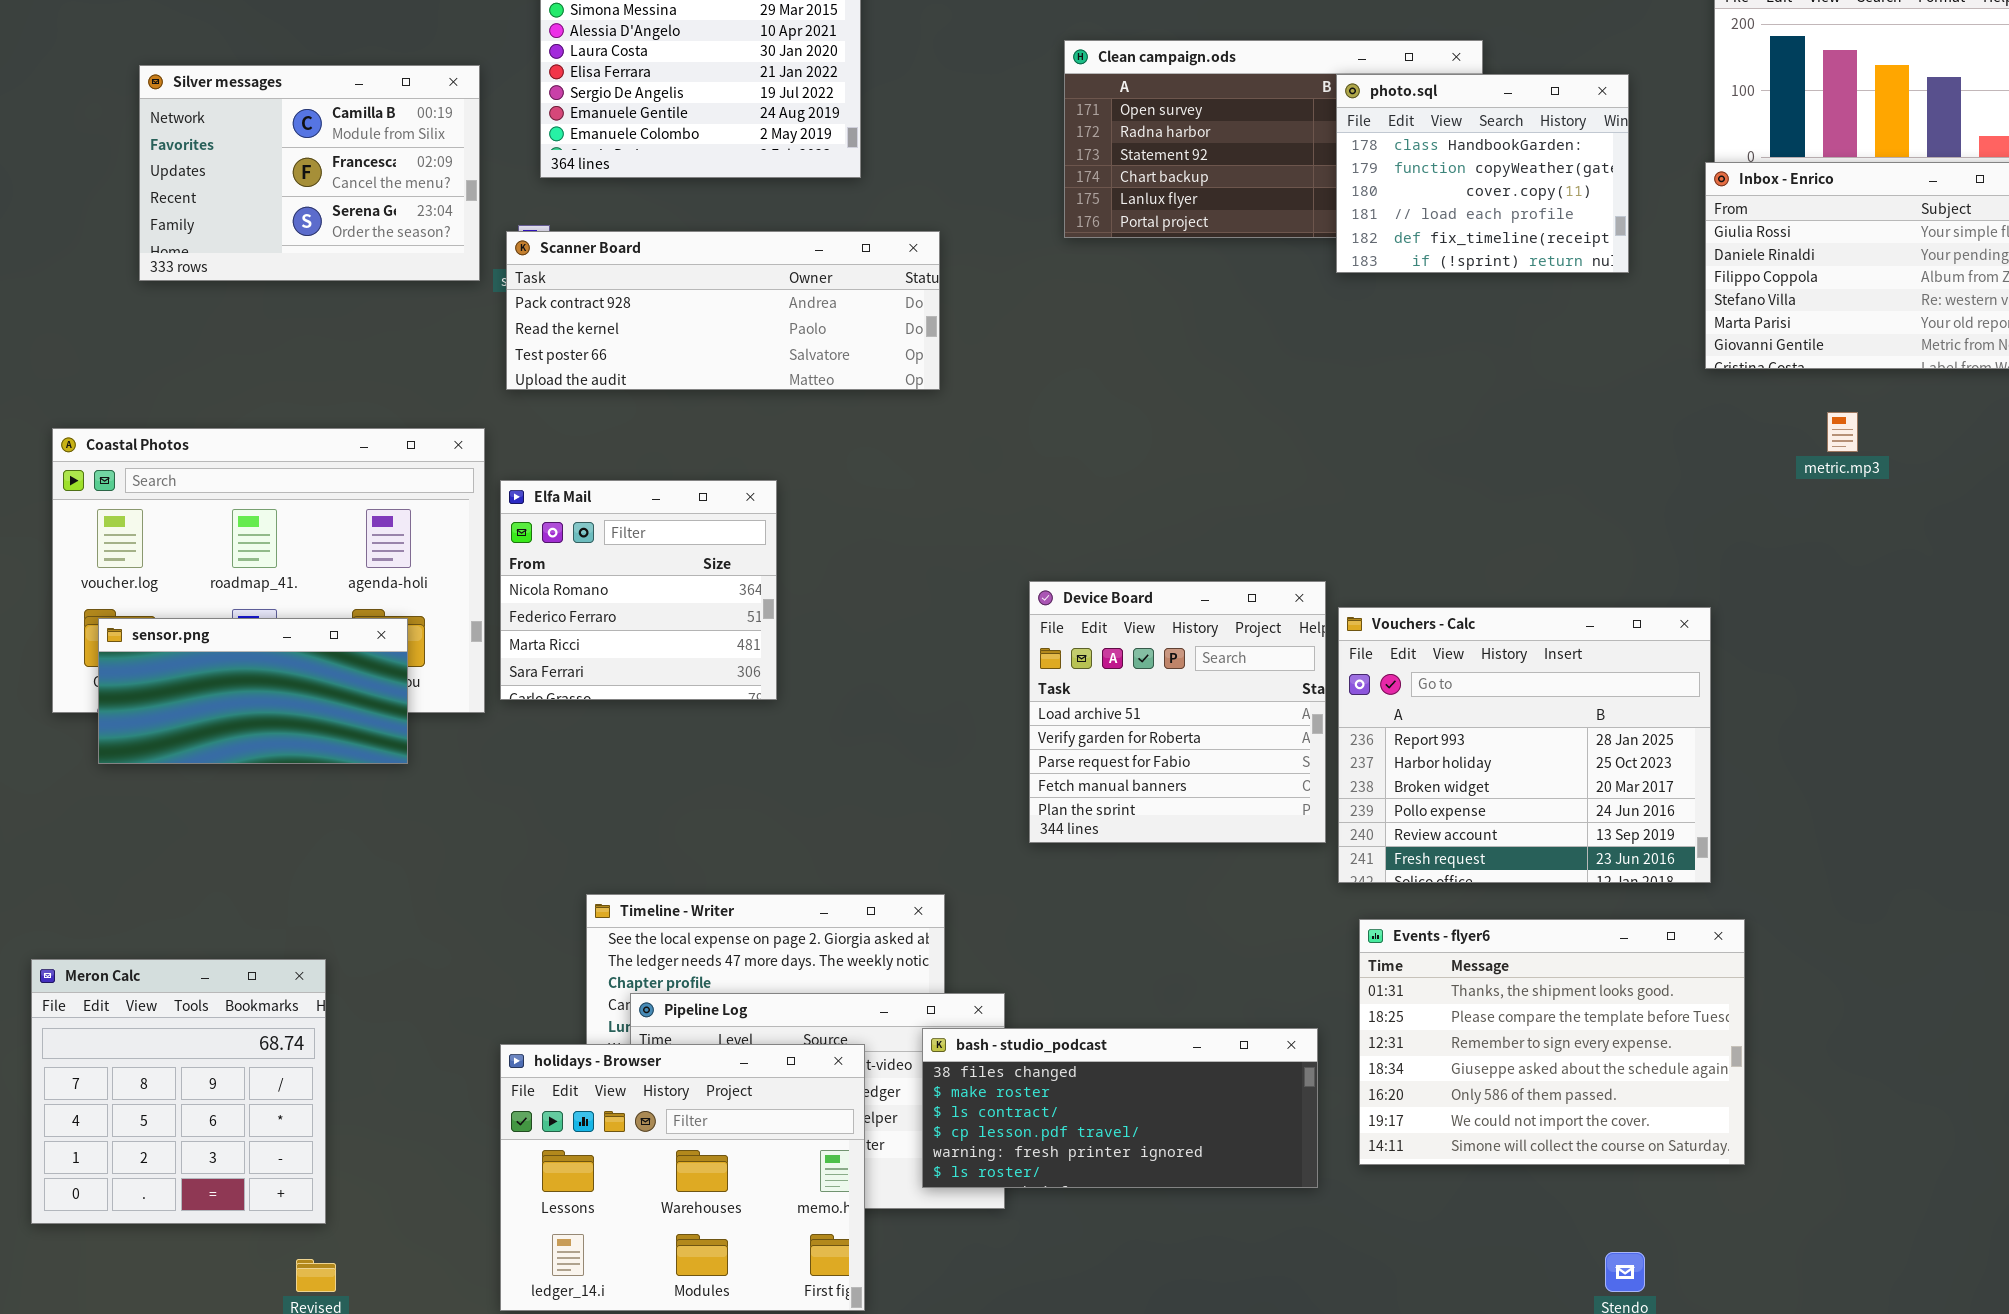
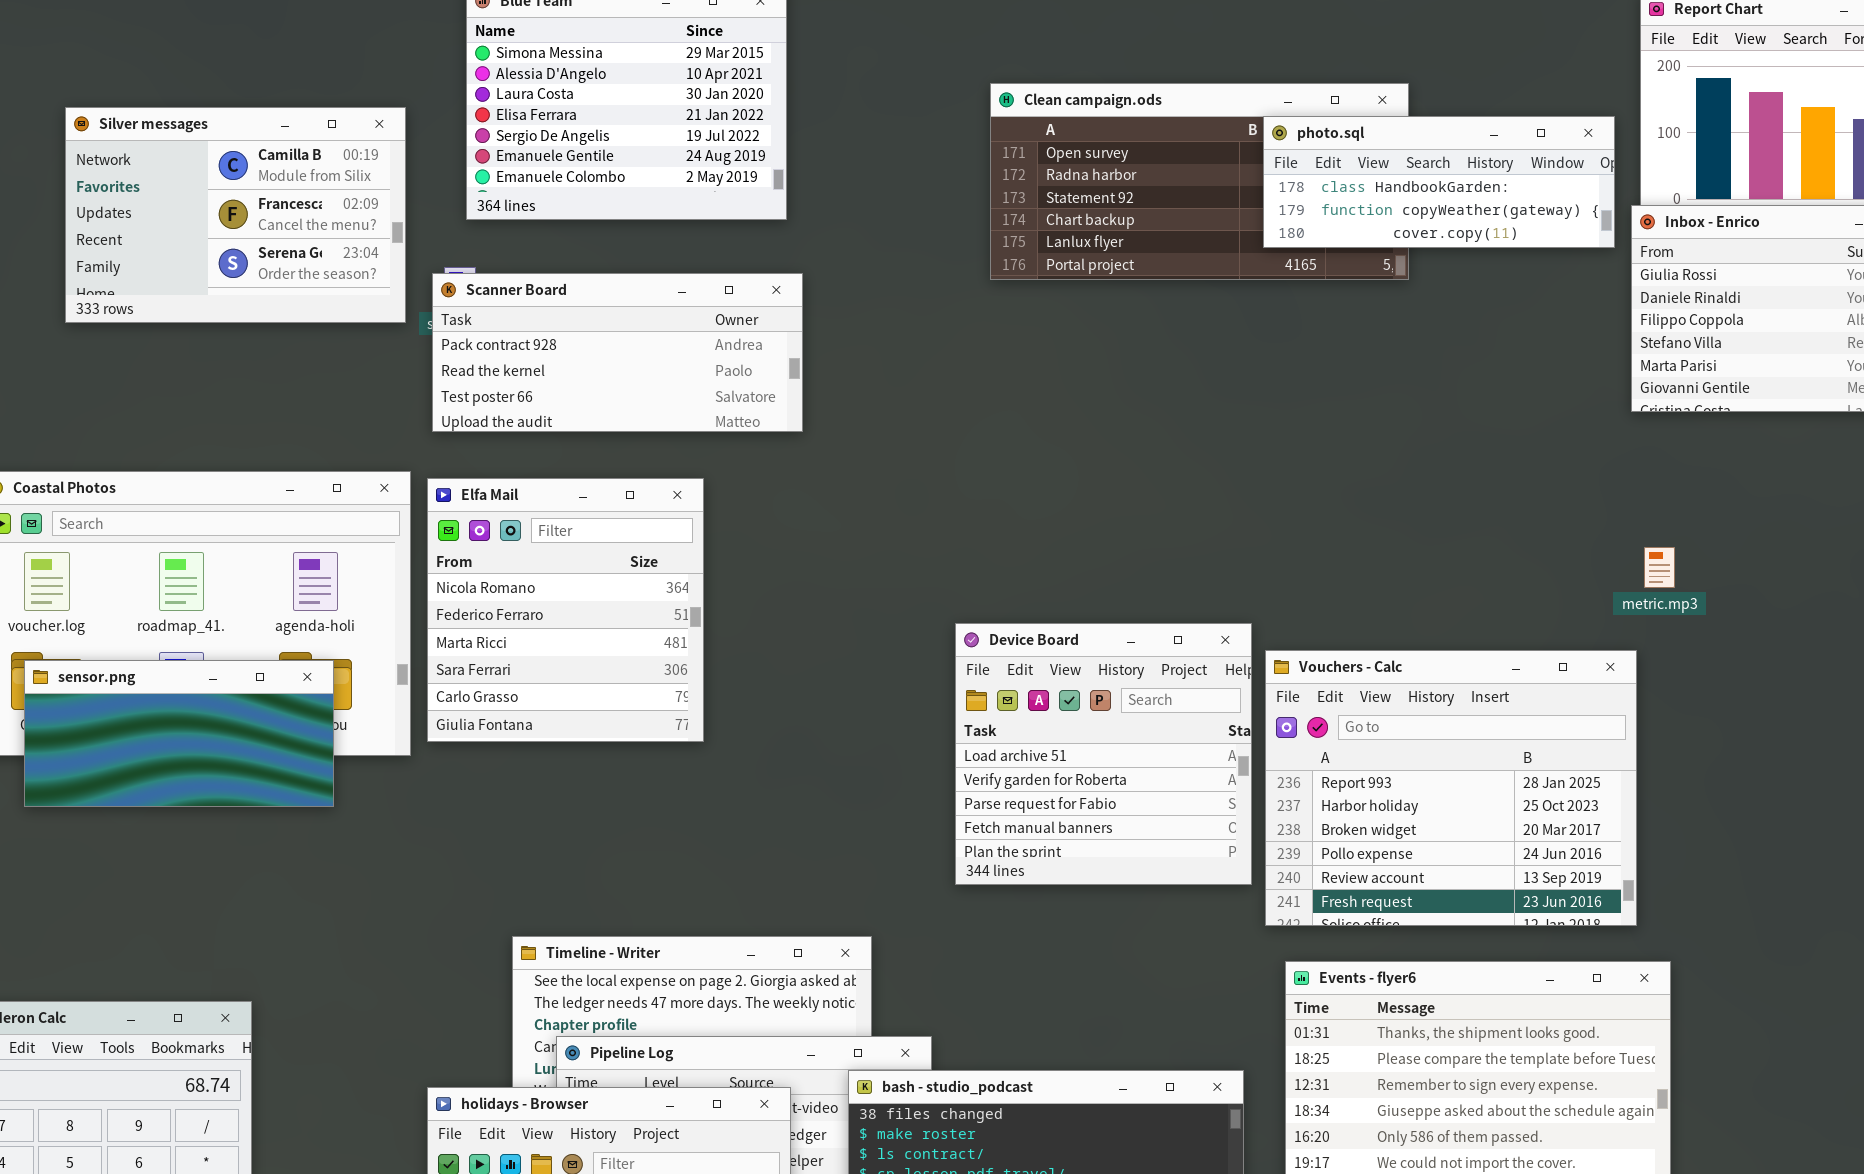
photo.sql: [1336,74,1629,273] -> [1263,116,1615,248], resized
Scanner Board: [506,231,940,390] -> [432,273,803,432], resized
metric.mp3: [1827,412,1858,452] -> [1644,547,1675,588], moved
Elfa Mail: [500,480,777,700] -> [427,478,704,742], resized

